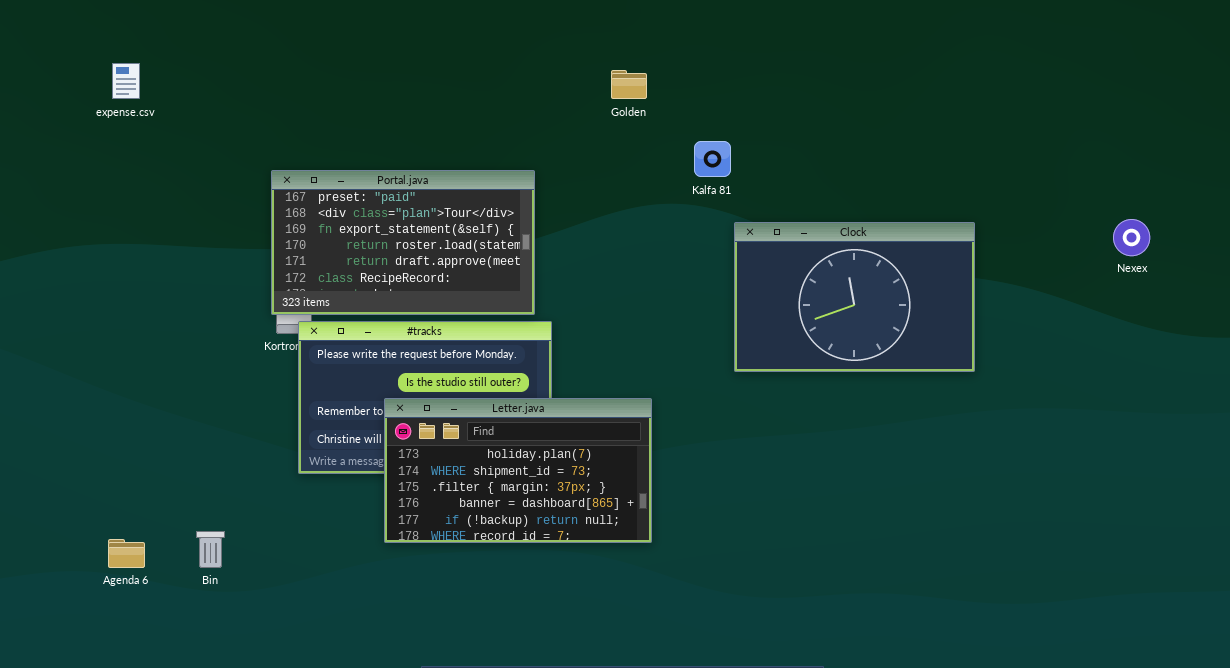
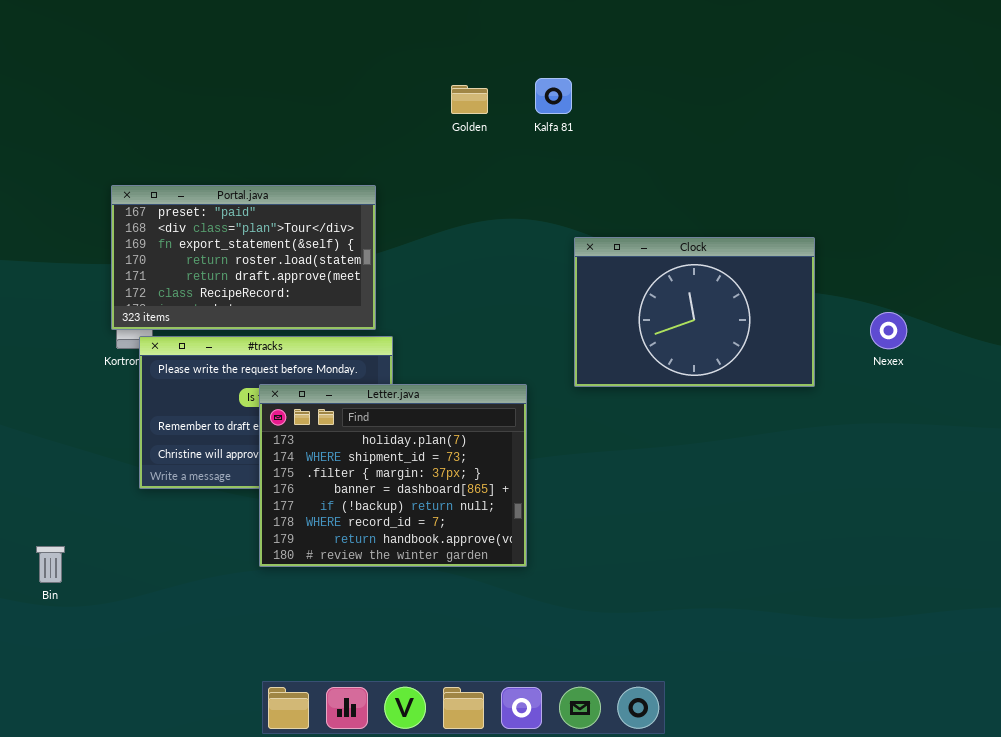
Kalfa 81: [694,141,731,177] -> [535,78,572,114], moved
Nexex: [1113,219,1150,256] -> [870,312,907,349], moved
Letter.java: [384,398,652,543] -> [259,384,527,567], moved, resized

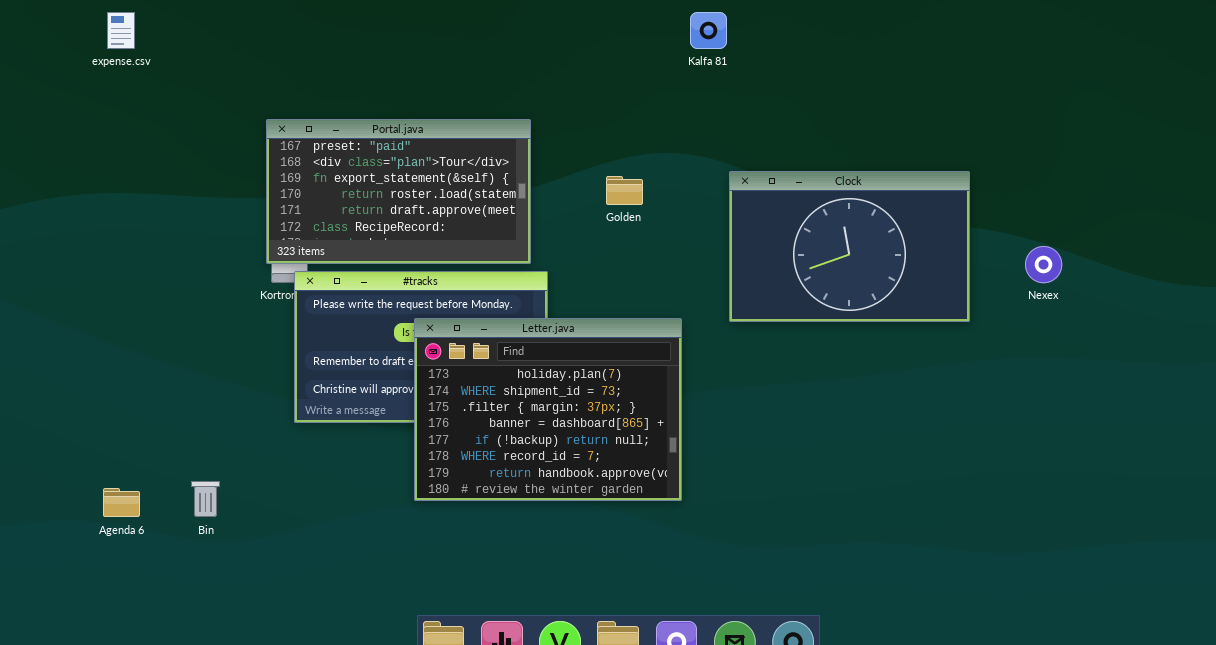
Golden: [451,85,488,114] -> [606,176,643,205], moved

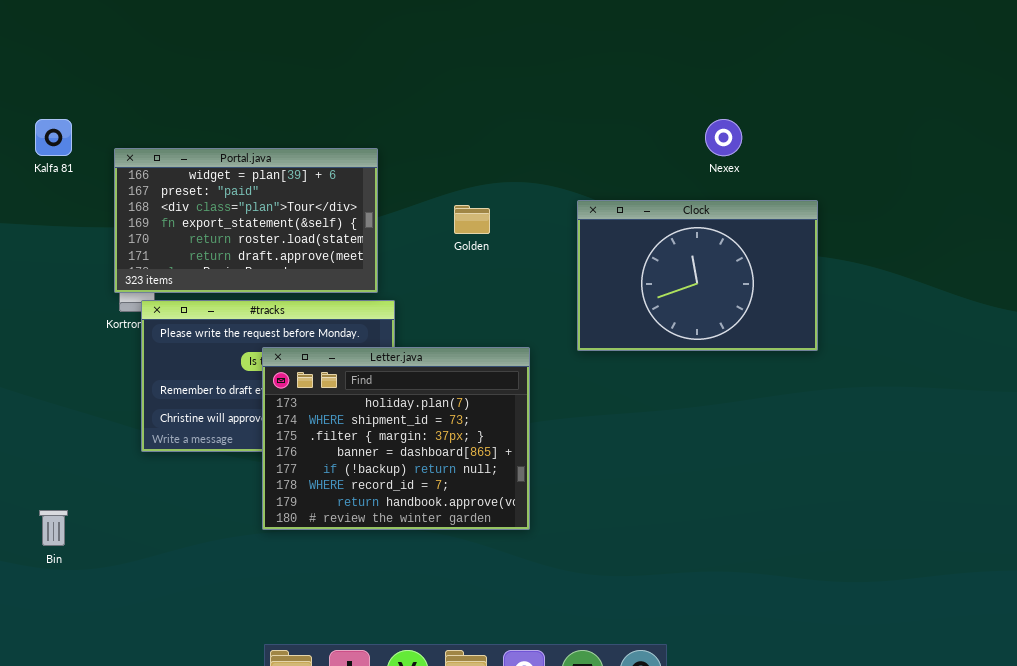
Kalfa 81: [690,12,727,49] -> [35,119,72,156], moved
Portal.java: [266,119,531,264] -> [114,148,378,293], scrolled up 1 row
Nexex: [1025,246,1062,283] -> [705,119,742,156], moved

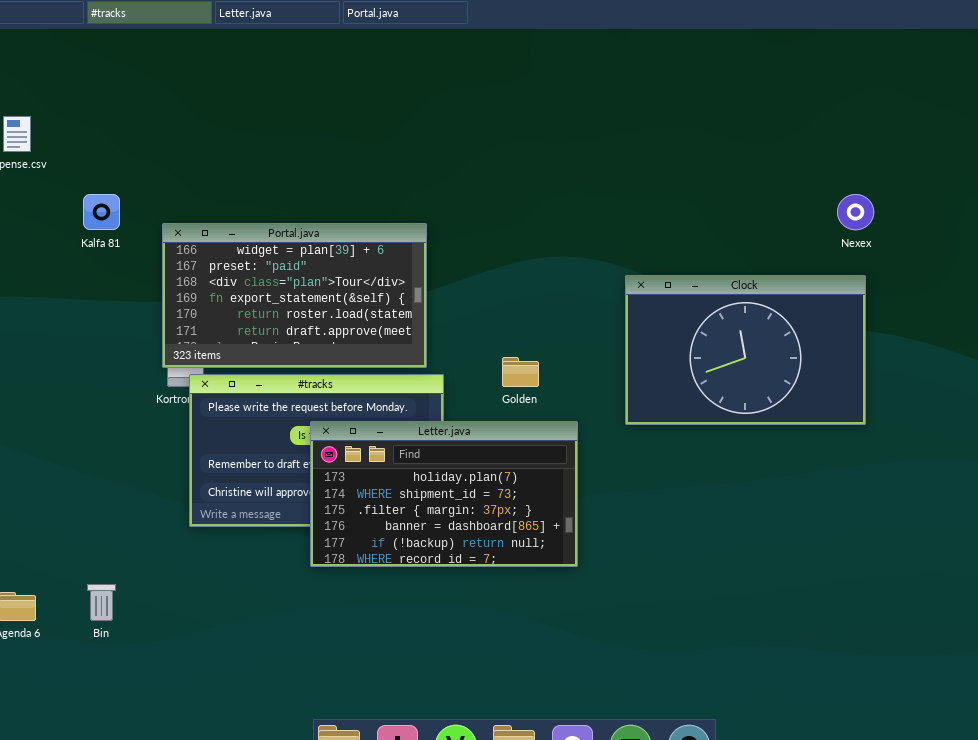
Nexex: [705,119,742,156] -> [837,194,874,230], moved
Golden: [454,205,490,234] -> [502,357,539,387], moved
Letter.java: [262,347,530,530] -> [310,421,578,567], resized

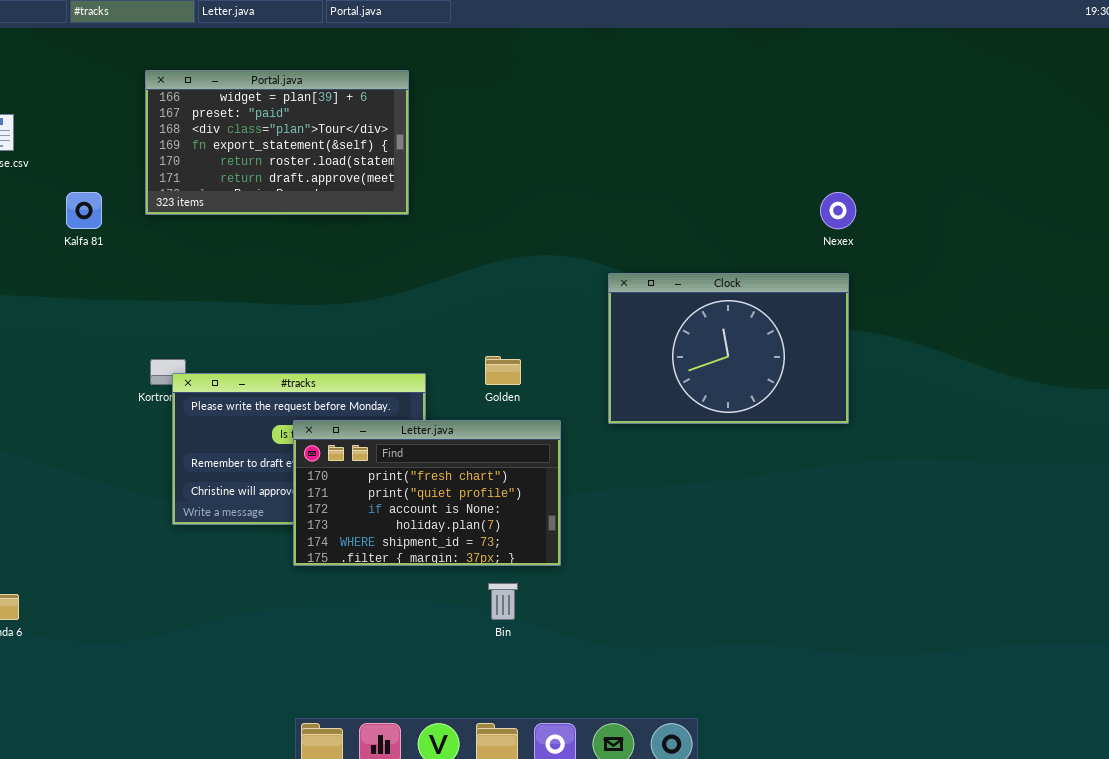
Portal.java: [162,223,427,368] -> [145,70,409,215], moved
Letter.java: [310,421,578,567] -> [293,420,561,566], scrolled up 3 rows
Bin: [87,584,116,621] -> [488,583,518,620], moved

